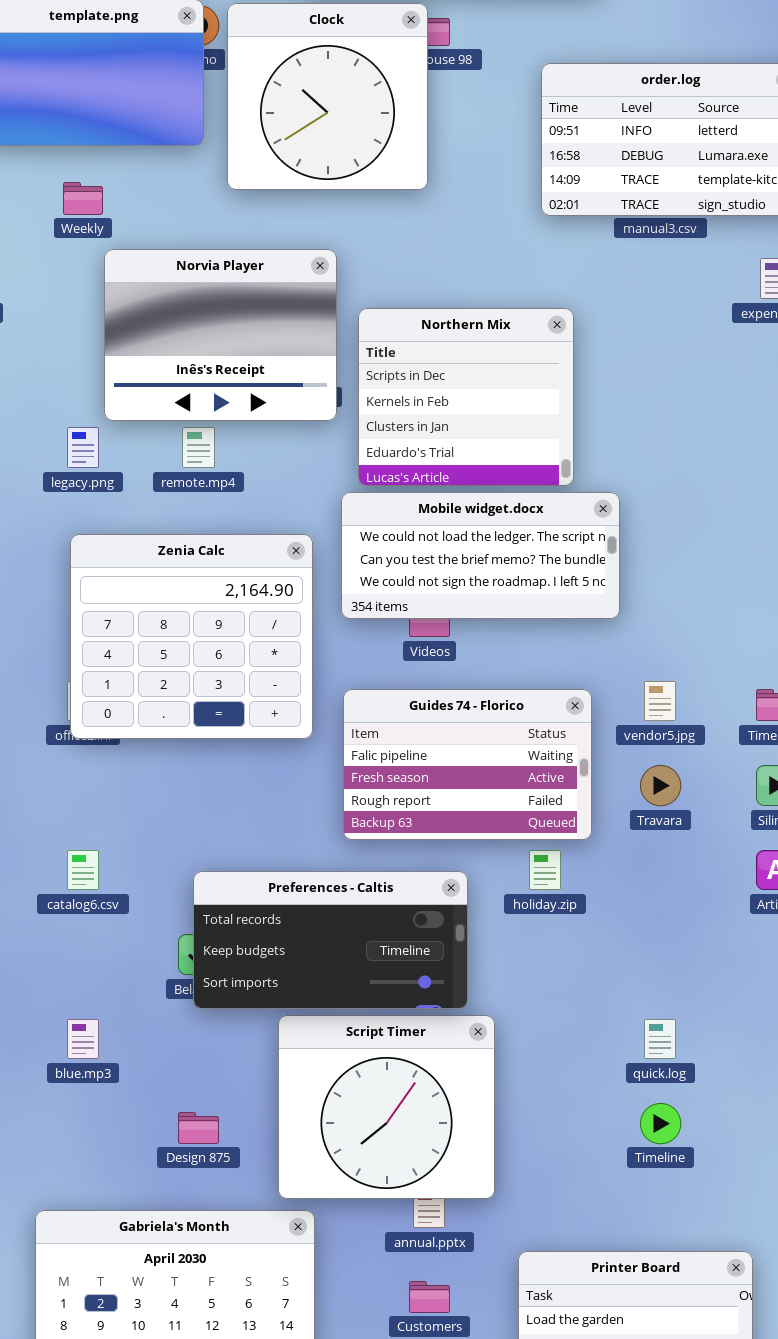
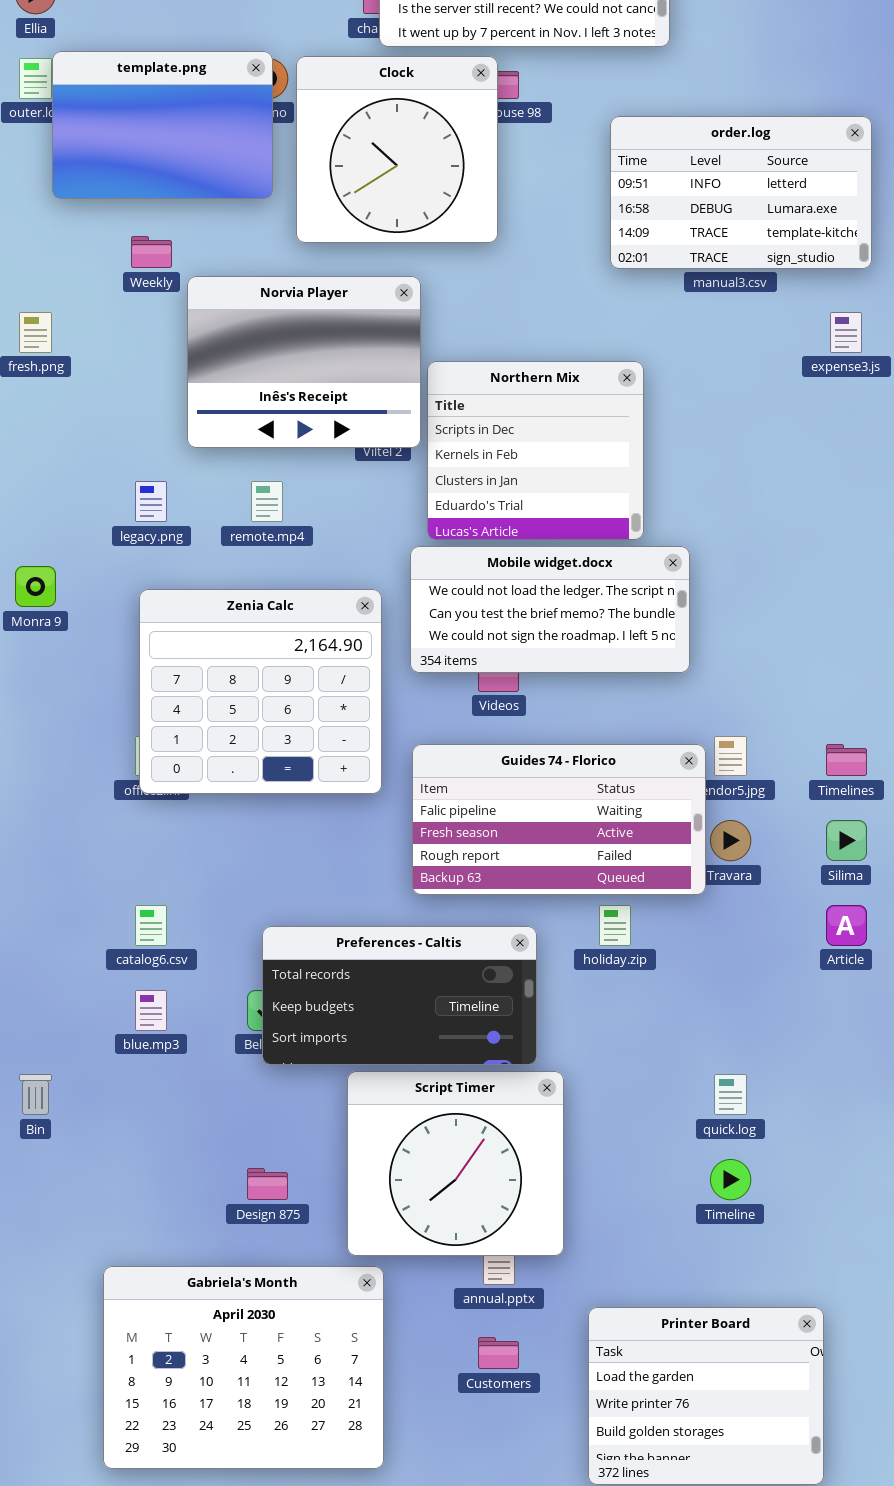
Norvia Player: [104,249,337,421] -> [187,276,421,448], moved
Guides 74 - Florico: [343,689,592,840] -> [412,744,706,895], resized
blue.mp3: [67,1019,99,1059] -> [135,990,167,1031], moved

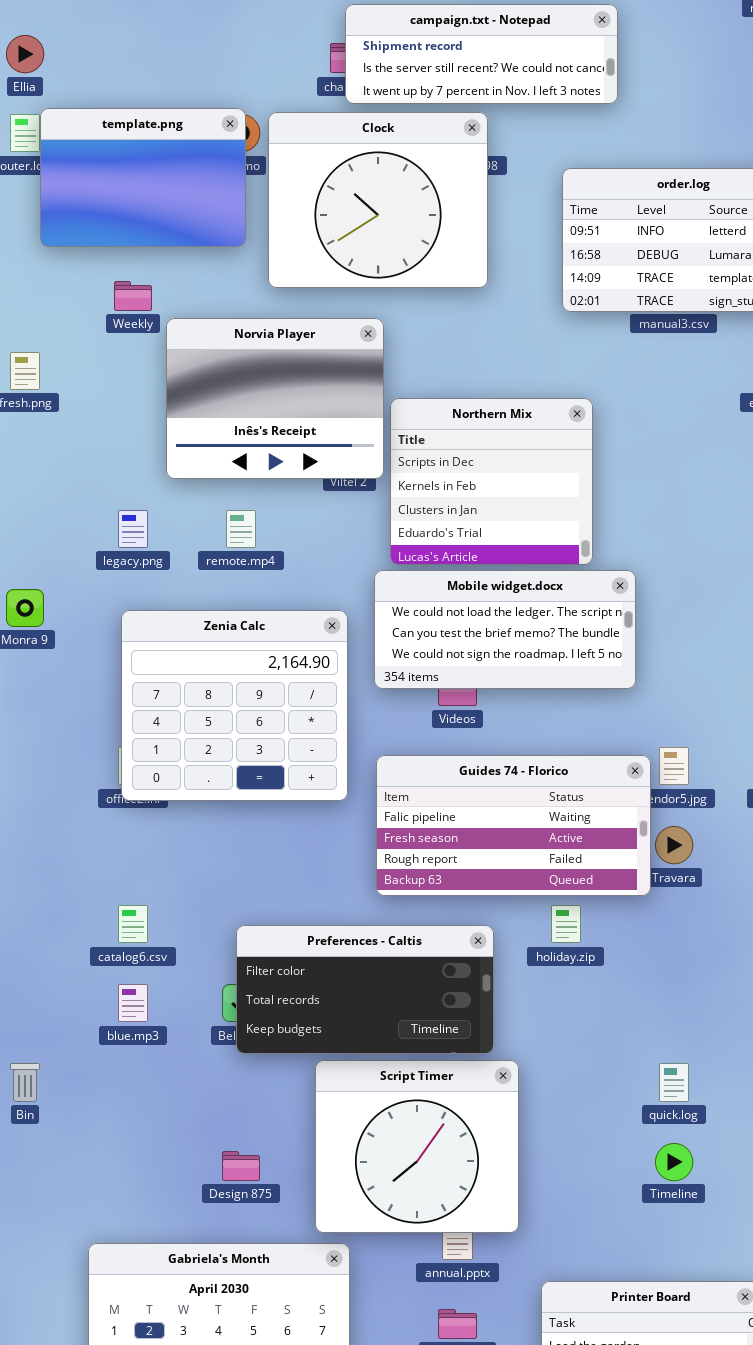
Clock: [296,56,498,243] -> [268,112,488,288], resized
Preferences - Caltis: [262,926,537,1065] -> [236,925,494,1054], scrolled up 1 row

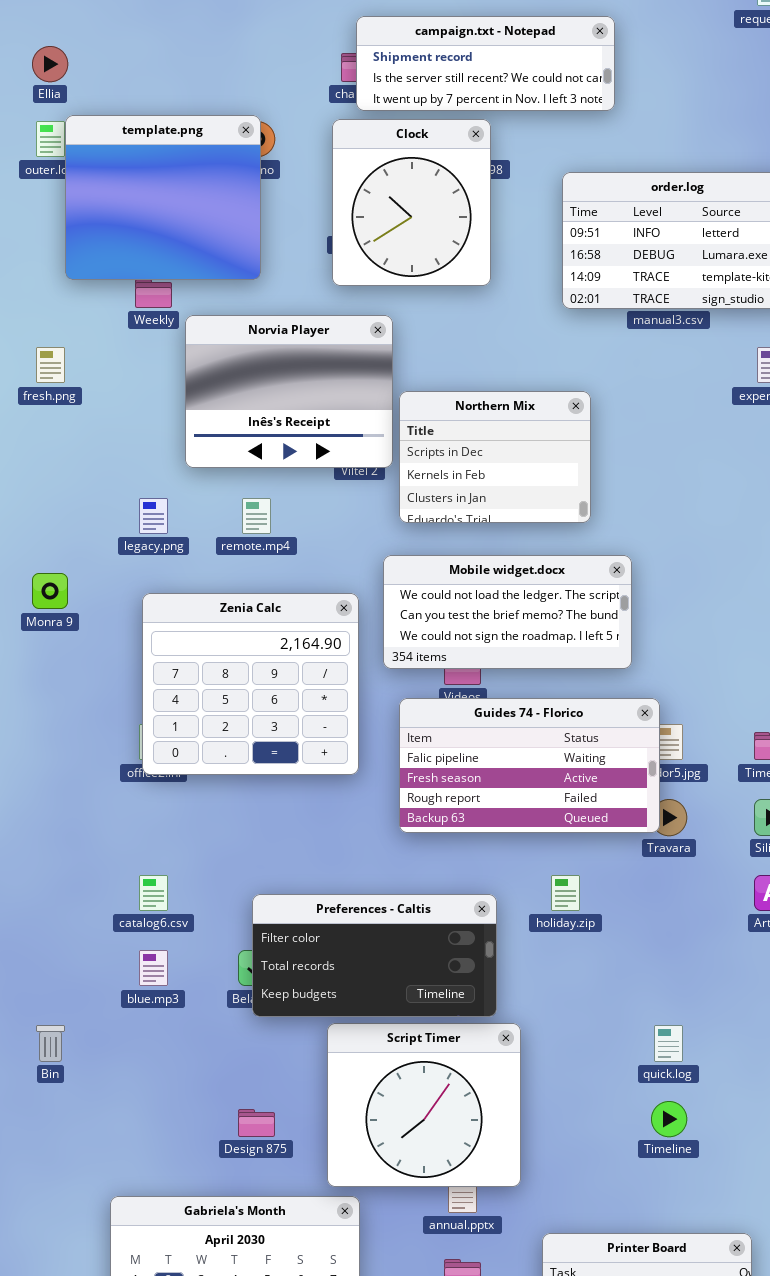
template.png: [40,108,246,247] -> [65,115,261,280], resized
Clock: [268,112,488,288] -> [332,119,491,286], resized
Northern Mix: [390,398,593,565] -> [399,391,591,523], resized
Guides 74 - Florico: [376,755,651,896] -> [399,698,660,833], moved

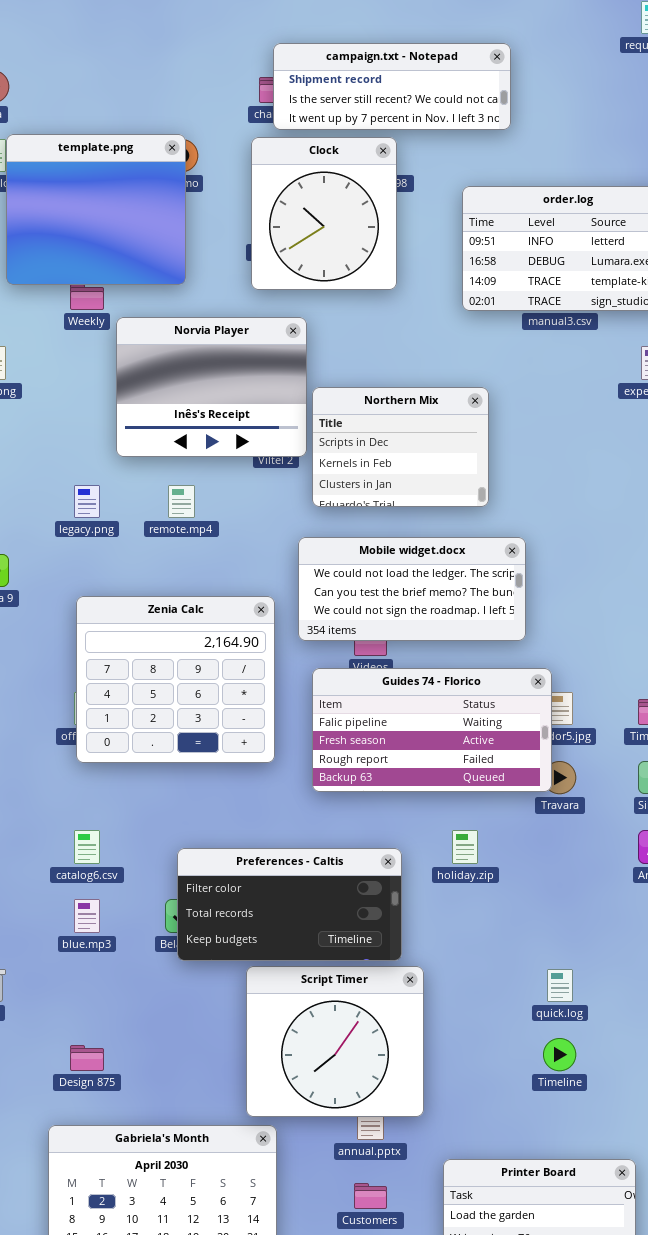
Zenia Calc: [142,593,359,775] -> [76,596,275,763], moved
Design 875: [238,1109,275,1137] -> [70,1045,104,1071], moved

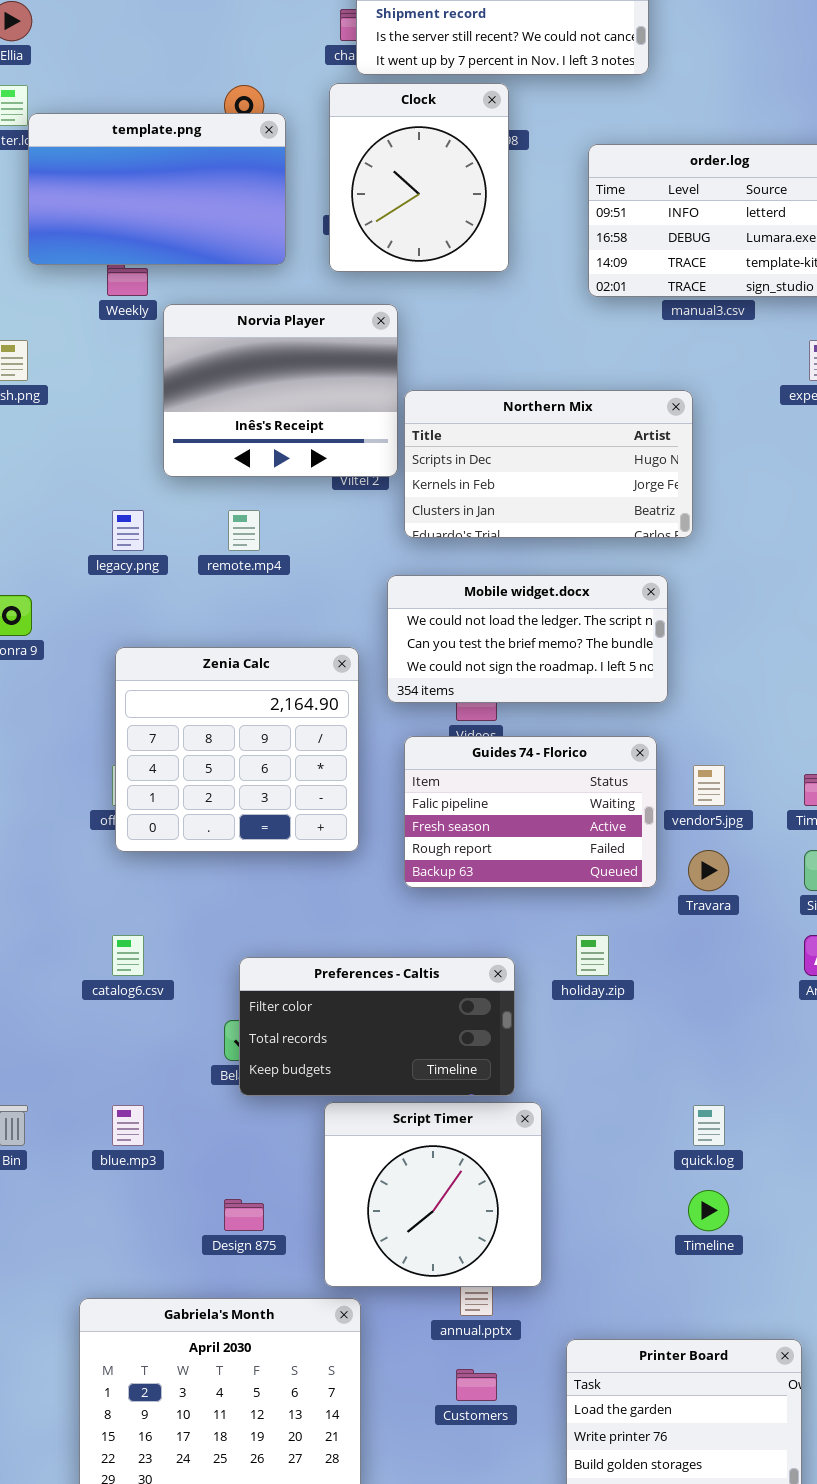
template.png: [6,134,186,285] -> [28,113,286,265], resized
Northern Mix: [312,387,489,507] -> [404,390,693,538], resized
Guides 74 - Florico: [312,668,552,792] -> [404,736,657,888], resized
blue.mp3: [74,899,100,933] -> [112,1105,144,1146], moved
Design 875: [70,1045,104,1071] -> [224,1199,264,1231], moved

